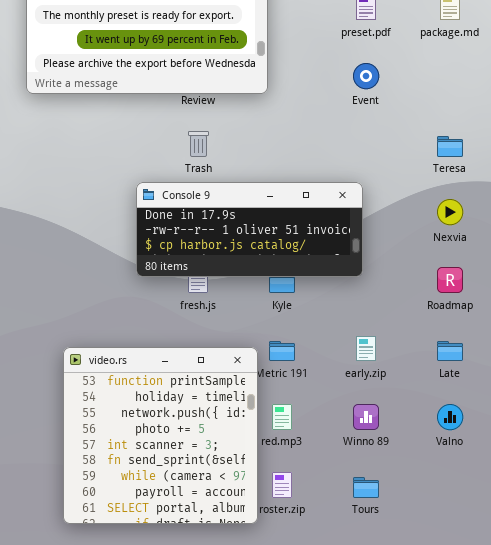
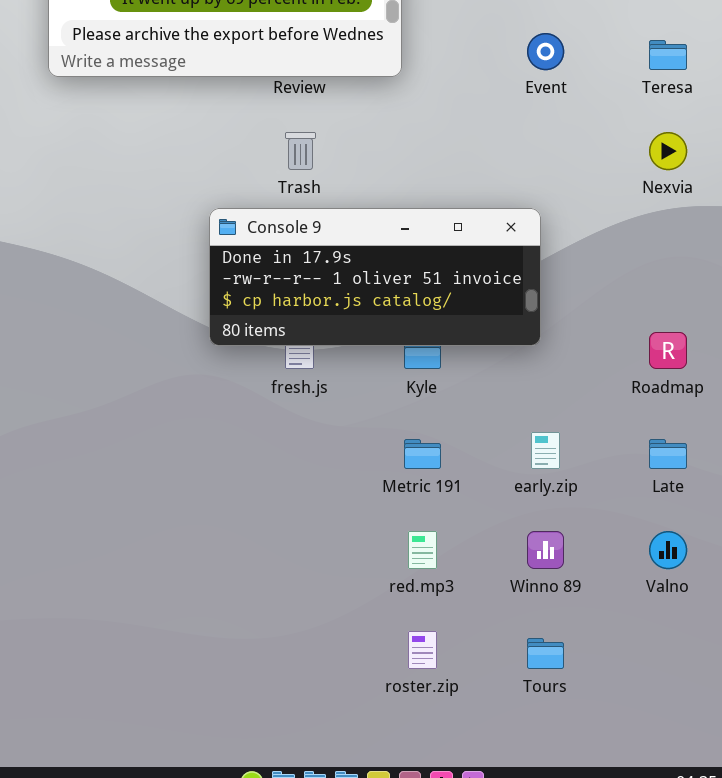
Teresa: [437,136,463,157] -> [649,40,687,70], moved
Nexvia: [437,199,463,225] -> [649,132,687,170], moved
video.rs: [63,347,258,524] -> none, closed

